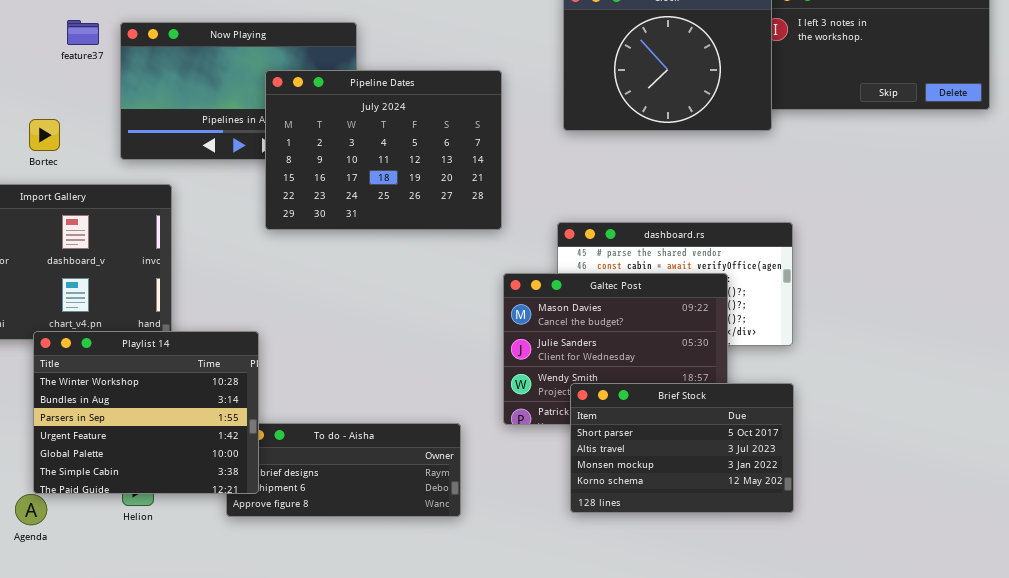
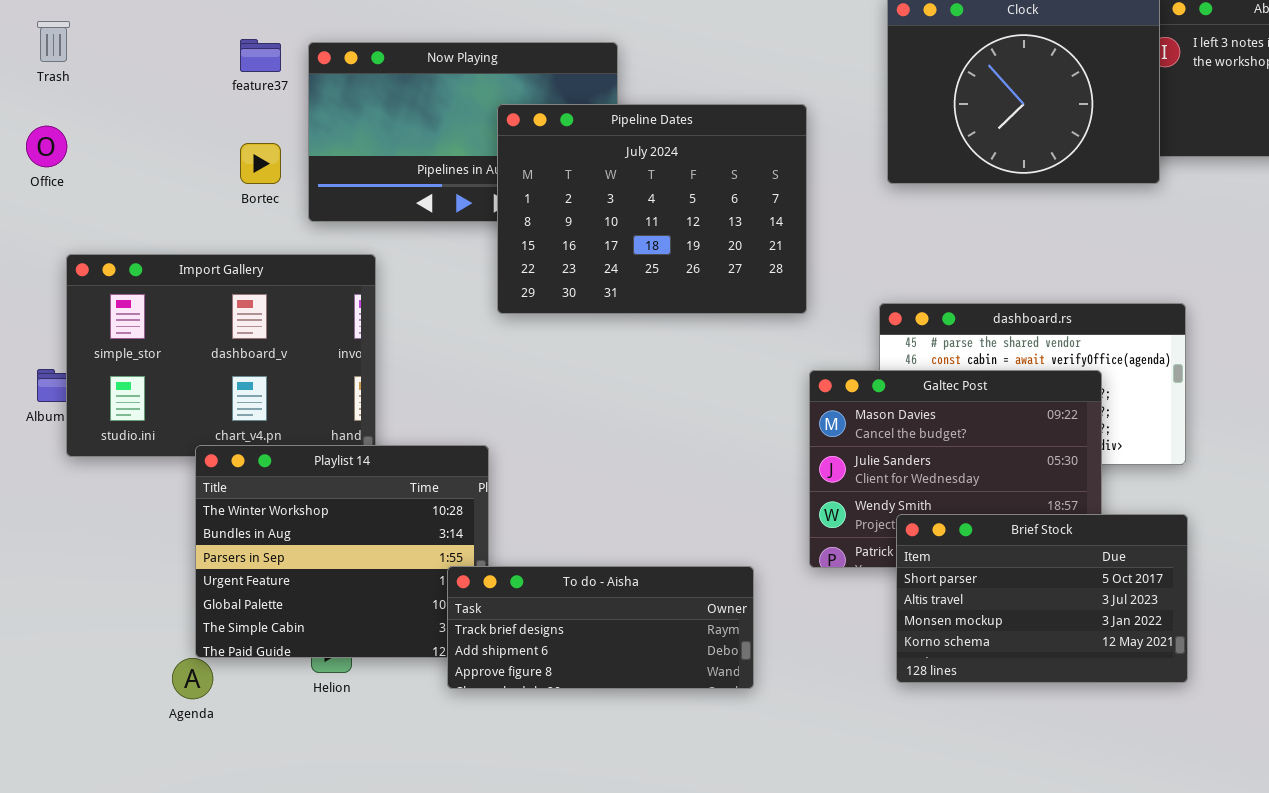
Bortec: [29,119,60,151] -> [240,143,281,184], moved
To do - Aisha: [226,423,461,517] -> [447,566,754,689], raised

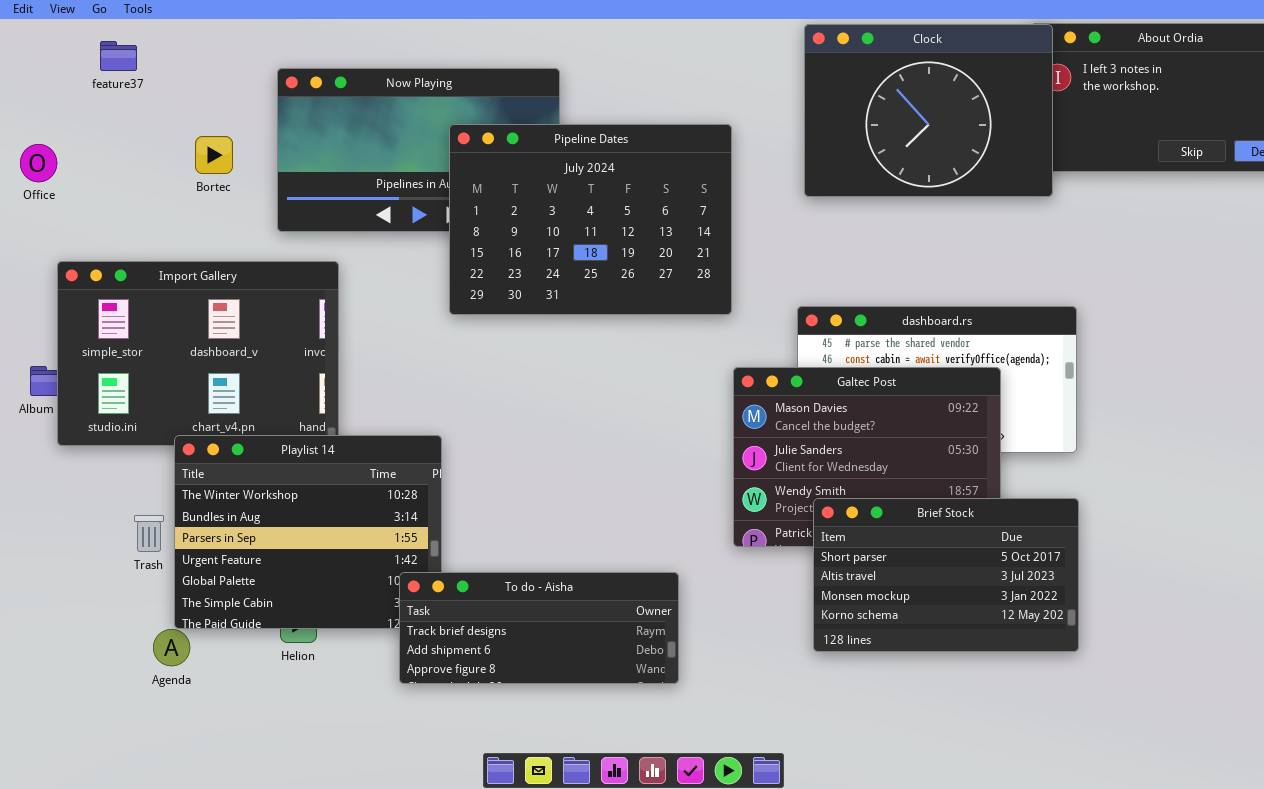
Trash: [37,21,70,62] -> [134,515,164,552], moved
feature37: [240,39,281,72] -> [100,41,137,71], moved
Bortec: [240,143,281,184] -> [195,136,233,174], moved
To do - Aisha: [447,566,754,689] -> [399,572,679,684], moved

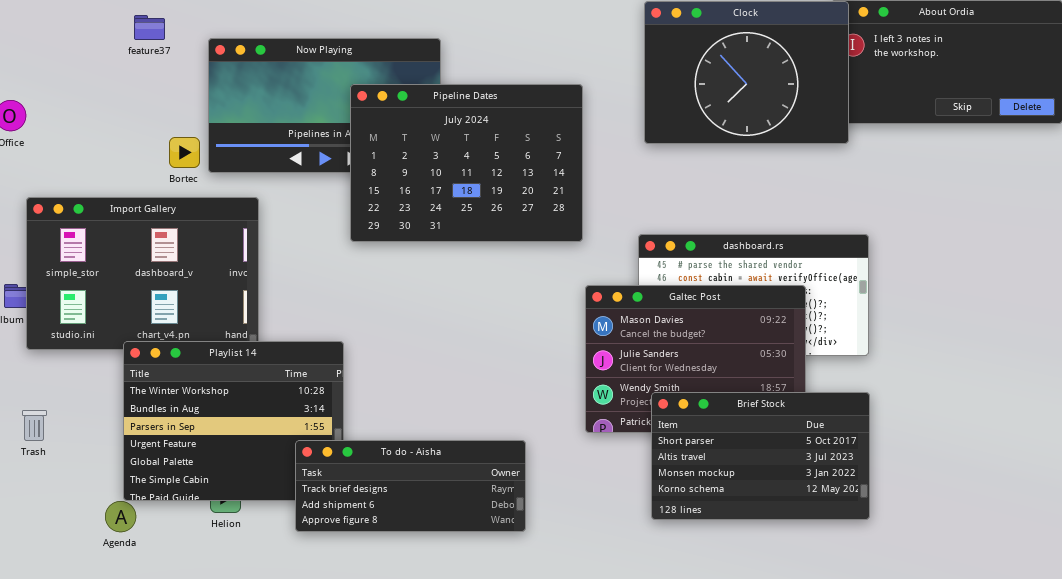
feature37: [100,41,137,71] -> [134,15,165,40], moved
Bortec: [195,136,233,174] -> [169,137,200,168], moved
Trash: [134,515,164,552] -> [22,410,47,441], moved
To do - Aisha: [399,572,679,684] -> [295,440,526,532], moved

